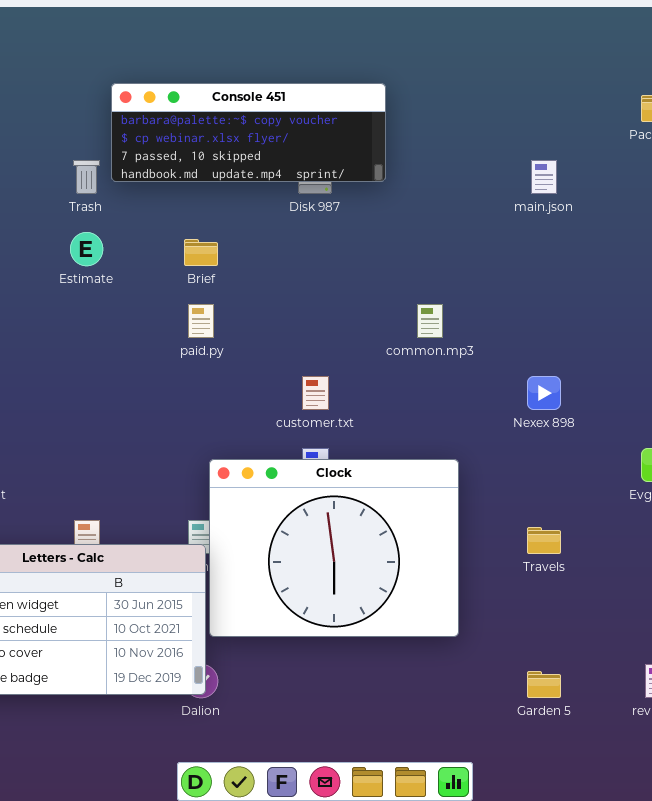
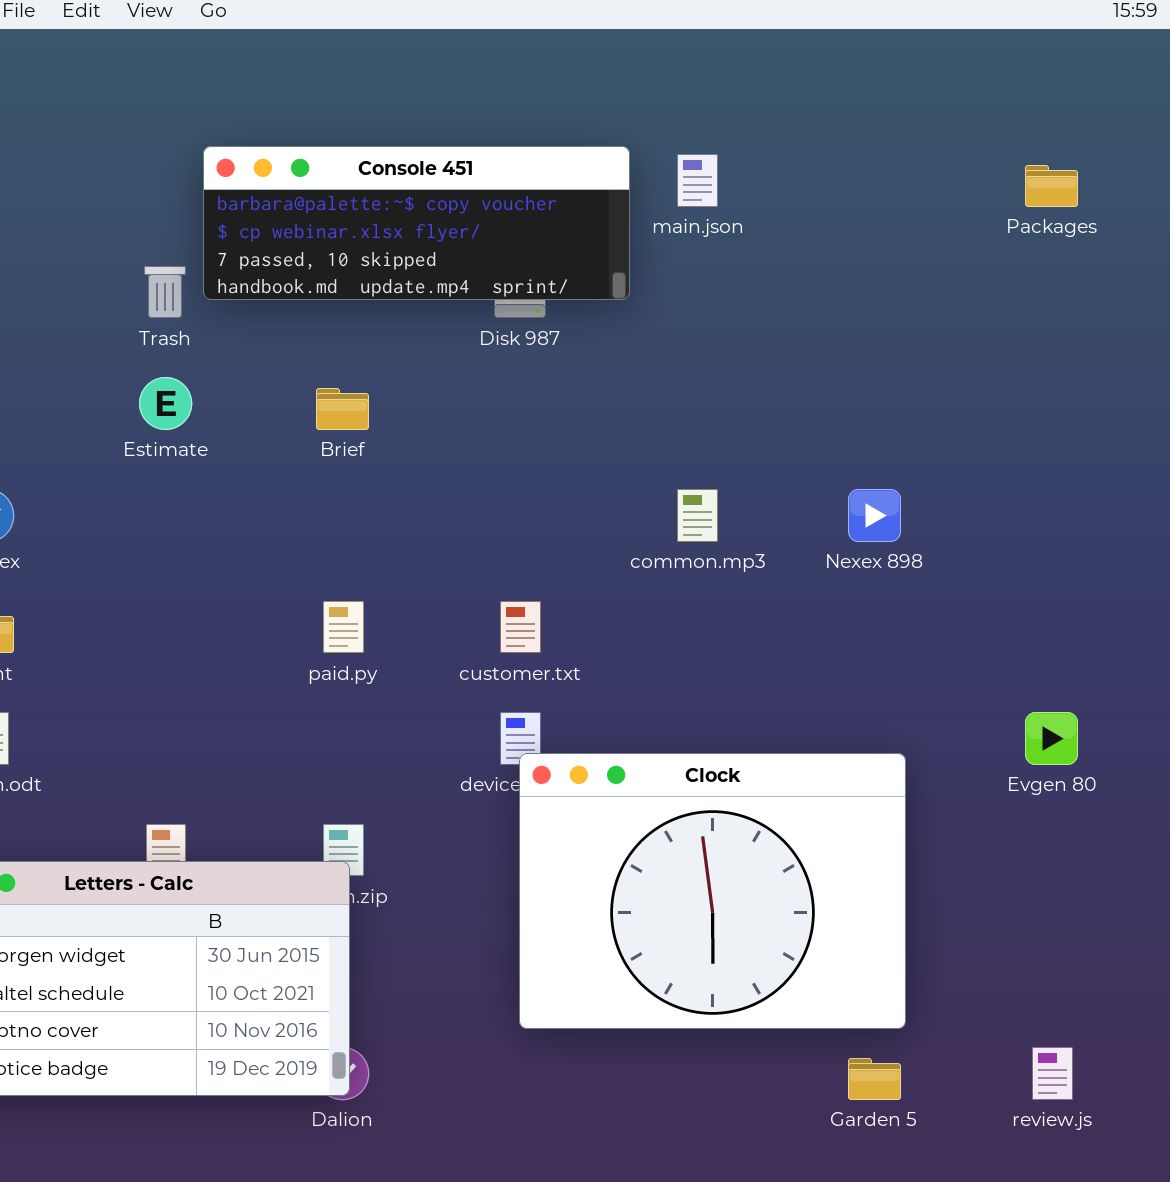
main.json: [531,160,557,194] -> [677,154,718,207], moved
paid.py: [188,304,214,338] -> [323,601,364,653], moved
Nexex 898: [527,376,561,410] -> [848,489,901,542], moved
Clock: [209,459,459,637] -> [519,753,906,1029], moved

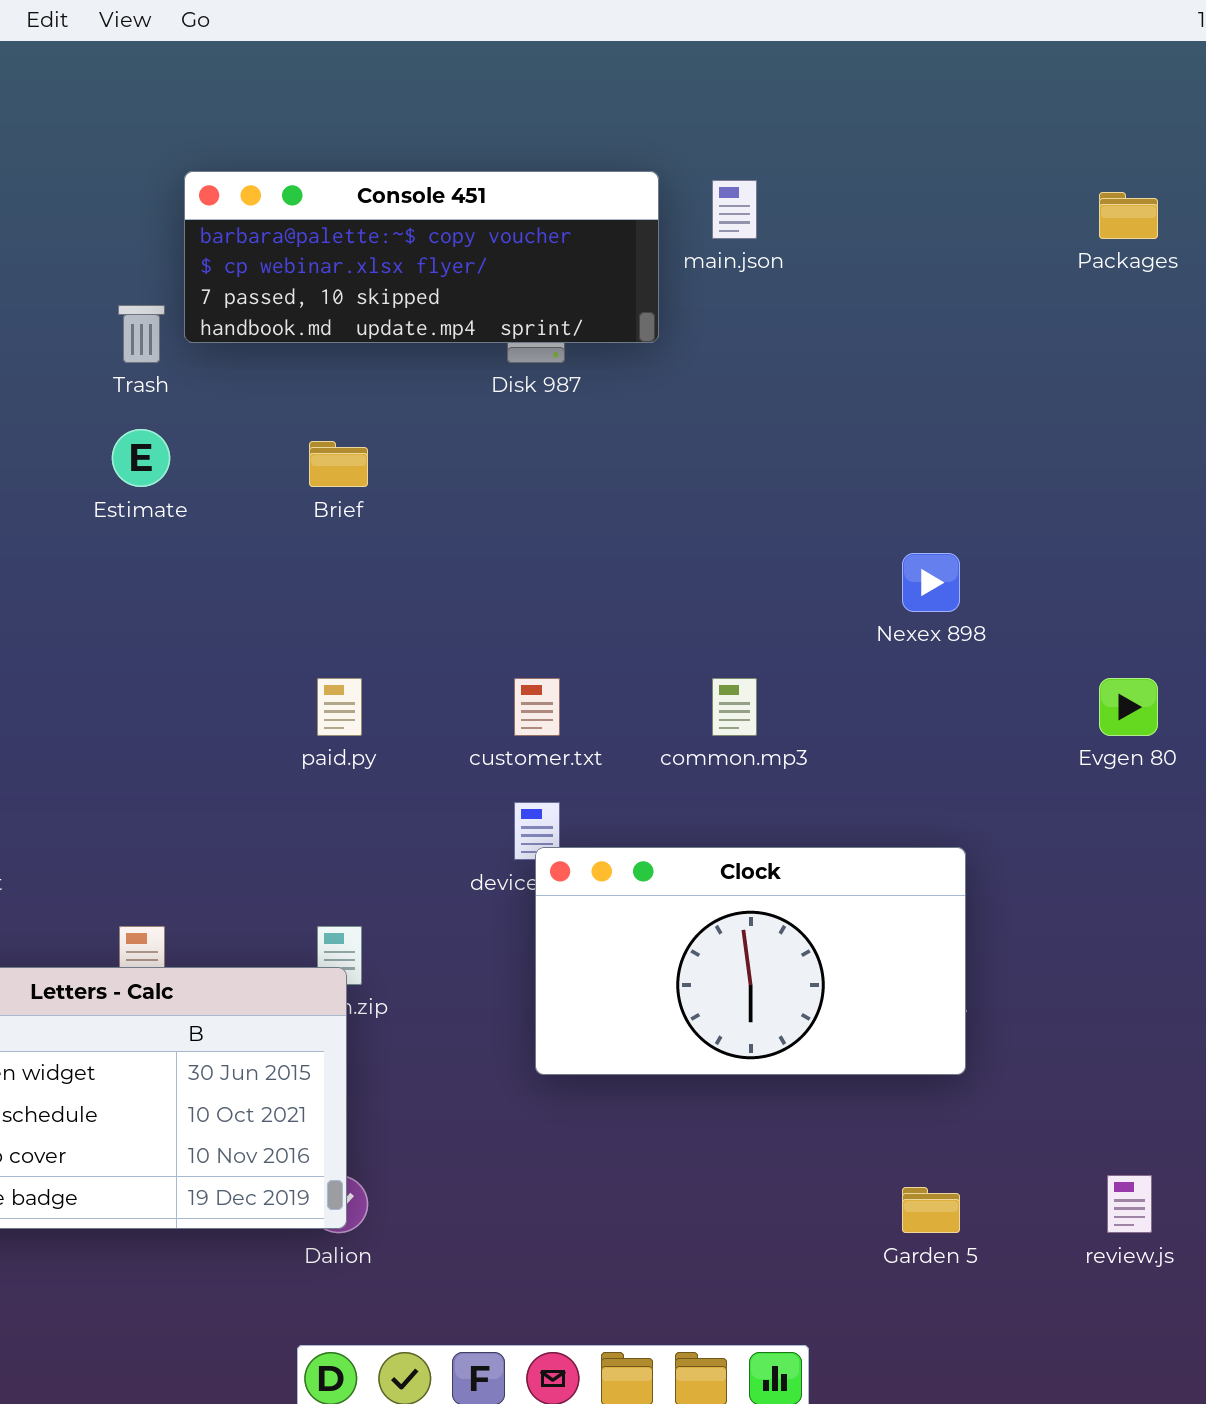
common.mp3: [677,489,718,542] -> [712,678,757,736], moved
Evgen 80: [1025,712,1078,765] -> [1099,678,1158,736], moved
Clock: [519,753,906,1029] -> [535,847,966,1075], resized

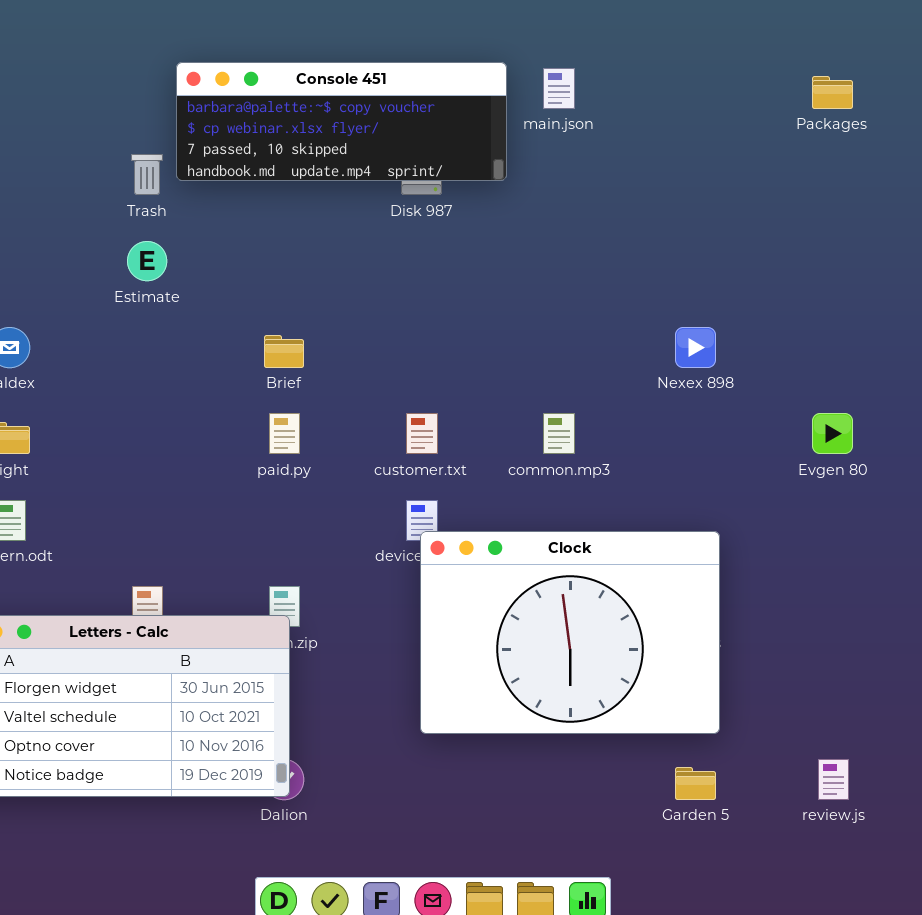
Brief: [309,441,368,487] -> [264,335,304,368], moved
Clock: [535,847,966,1075] -> [420,531,720,734], resized

